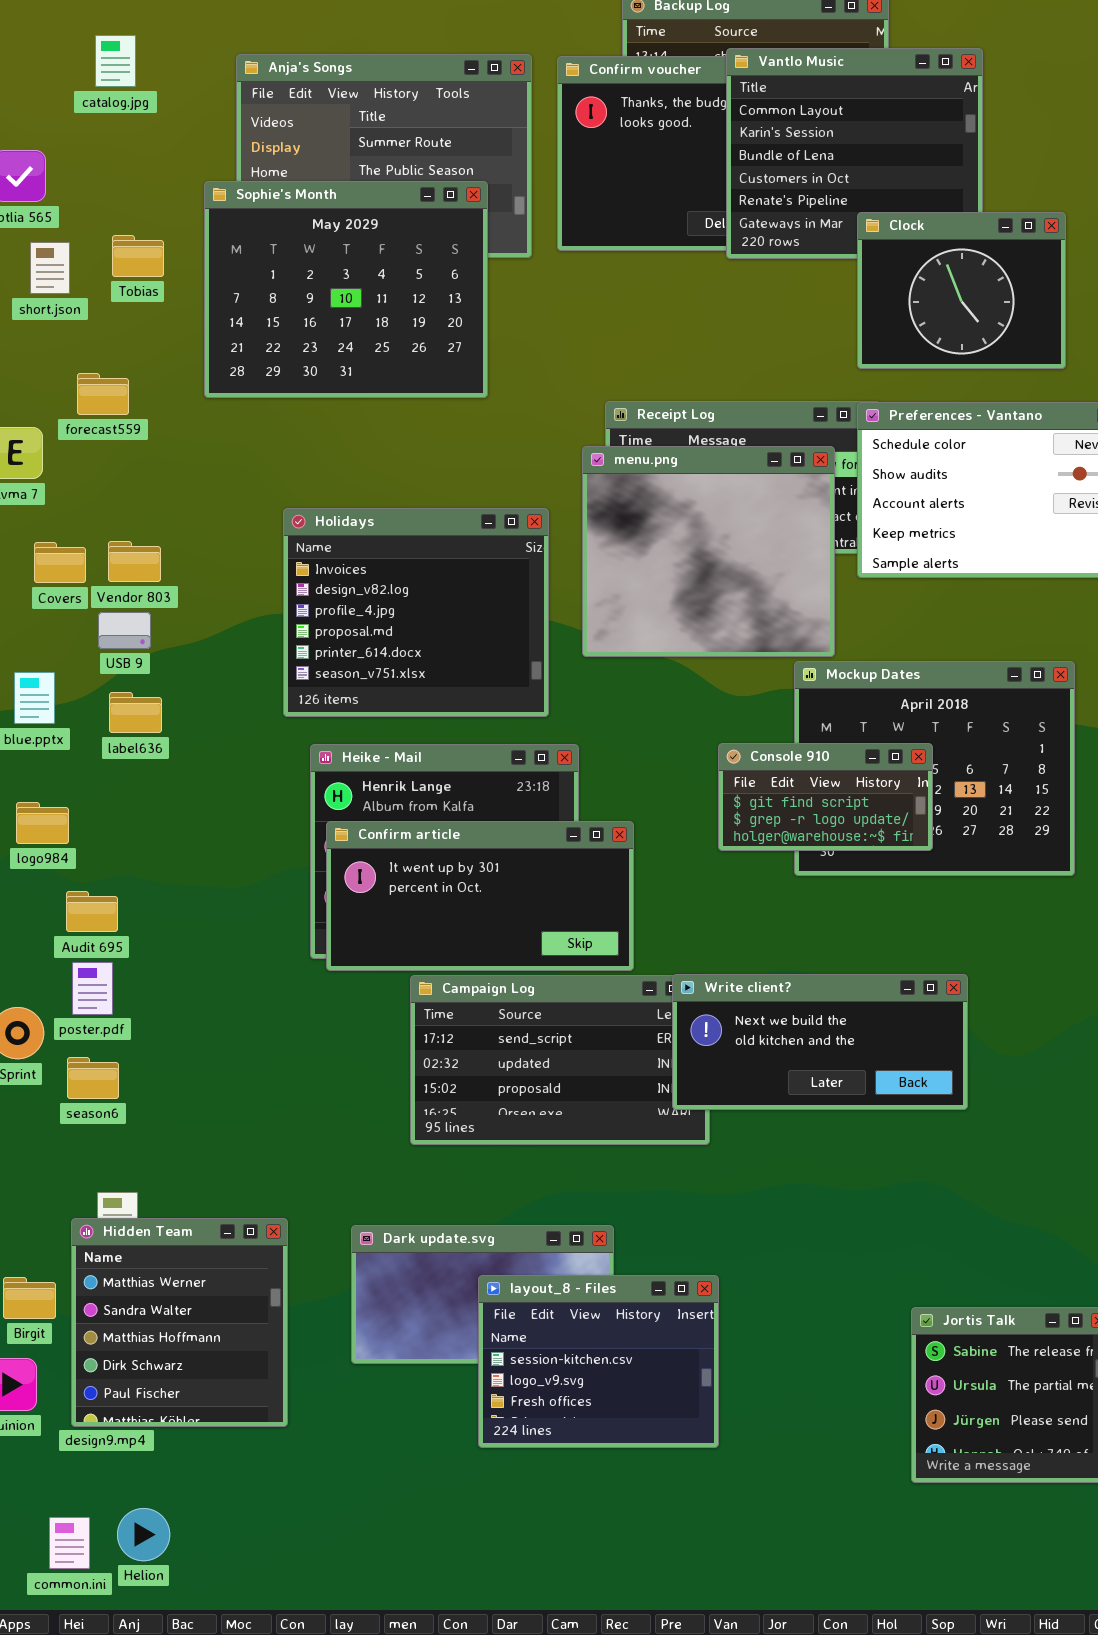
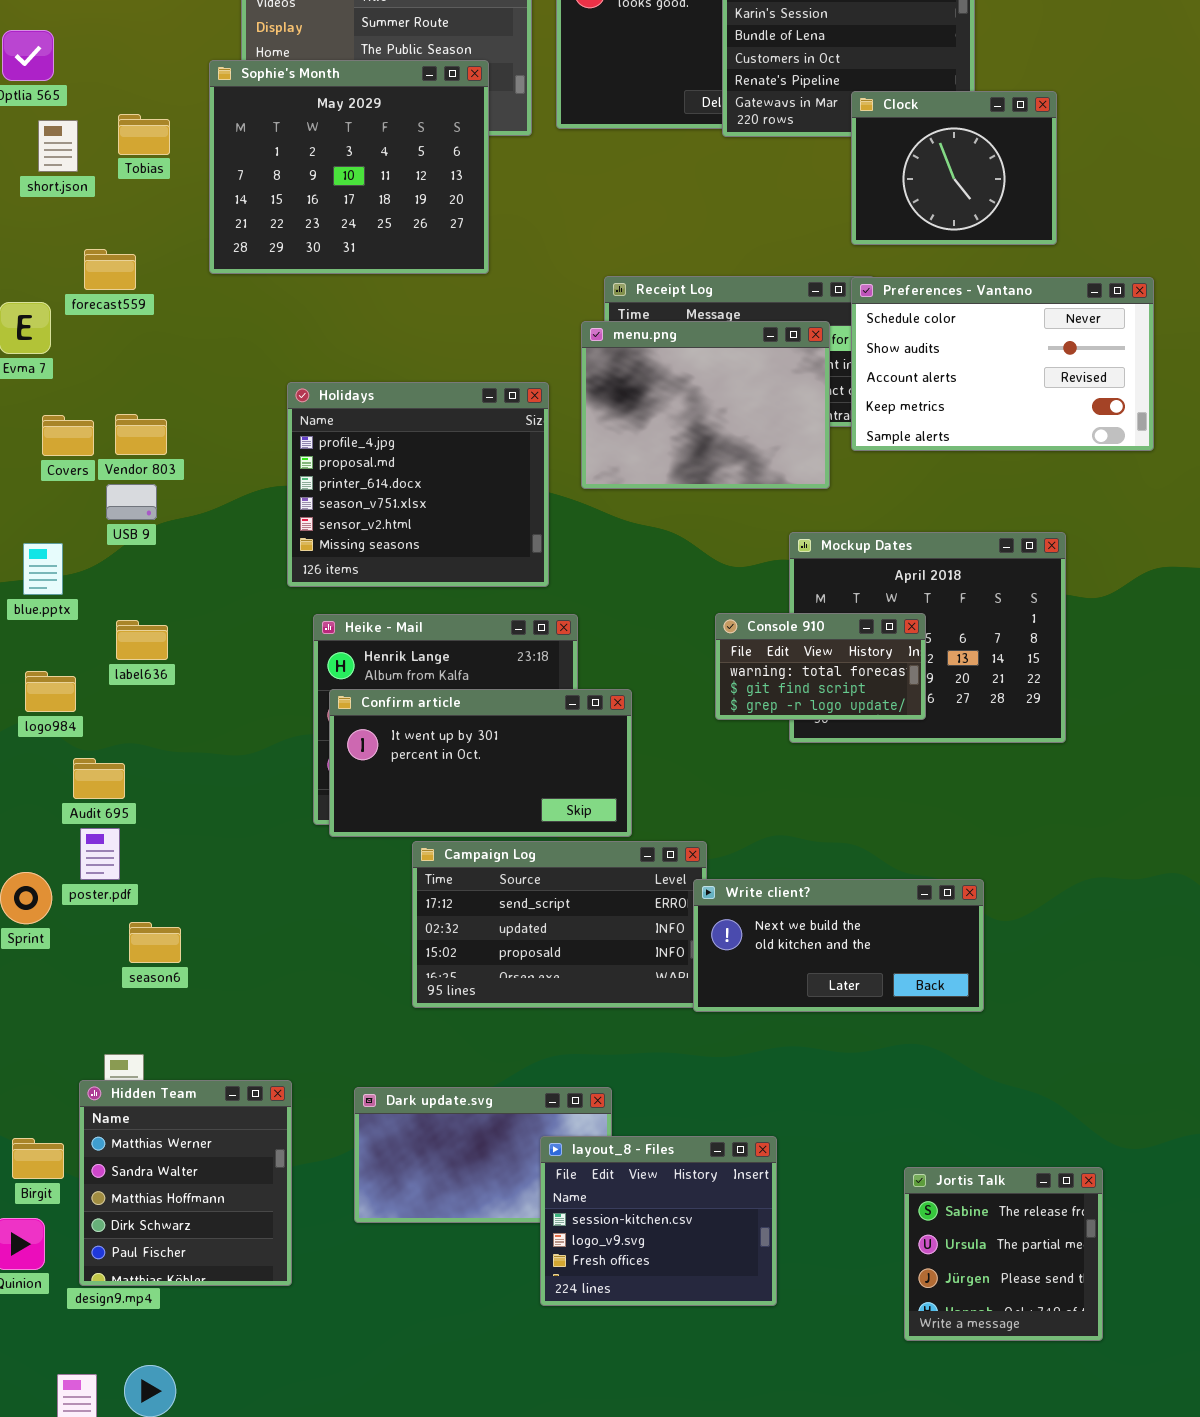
menu.png: [582,446,835,657] -> [581,321,830,489], resized
Holidays: [283,508,549,717] -> [287,382,549,587], scrolled down 2 rows
label636: [109,692,162,733] -> [116,620,168,660], moved
Console 910: [718,743,933,851] -> [715,613,926,720], scrolled up 1 row
Write client?: [672,974,968,1110] -> [693,879,984,1012], moved
season6: [67,1057,119,1099] -> [129,922,181,963], moved
layout_8 - Files: [478,1275,719,1448] -> [540,1136,777,1306], moved

